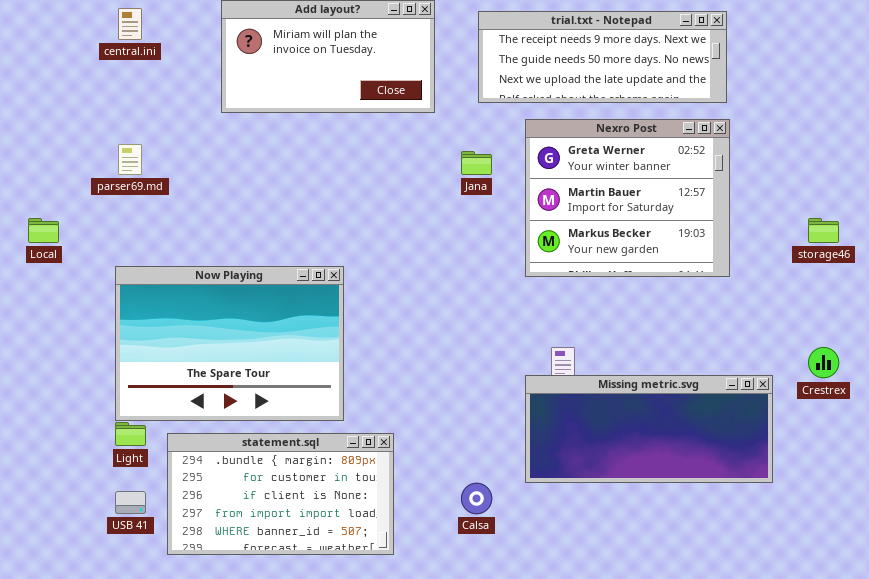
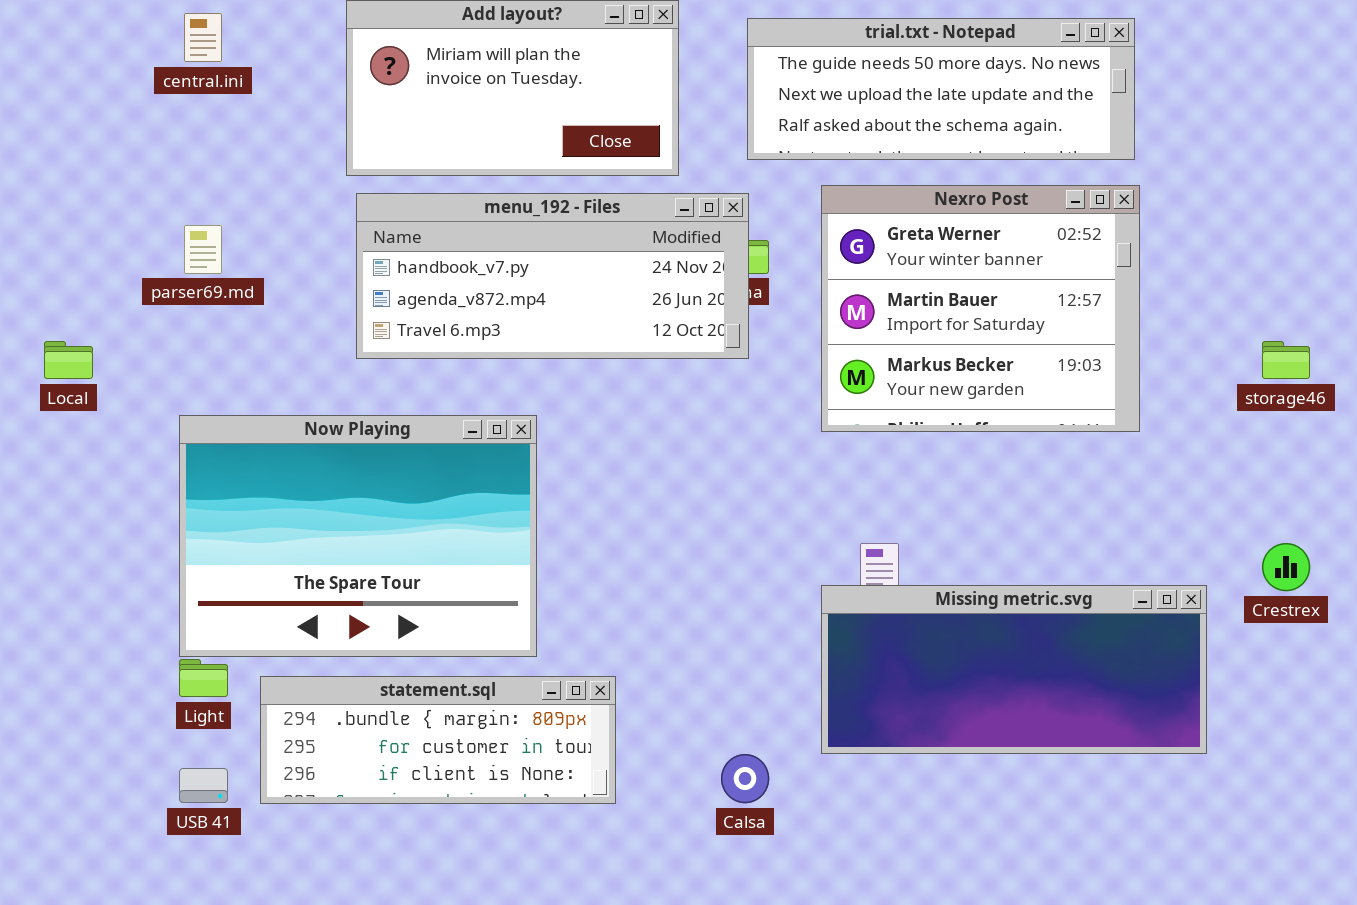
trial.txt - Notepad: [478,11,727,103] -> [747,18,1135,160], scrolled down 1 row
menu_192 - Files: none -> [356,193,749,359], opened
statement.sql: [167,433,394,555] -> [260,676,616,804], resized

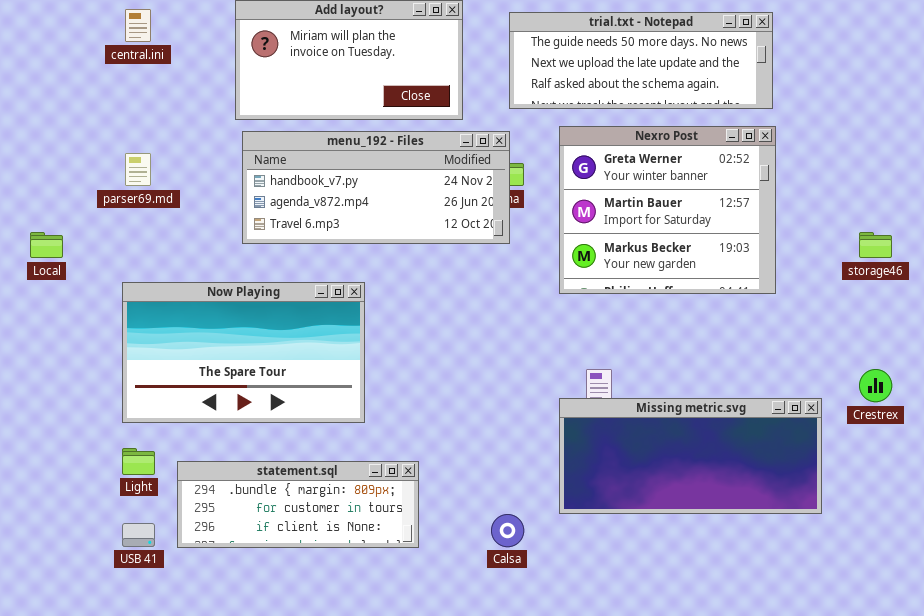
Now Playing: [179,415,537,657] -> [122,282,365,423], resized

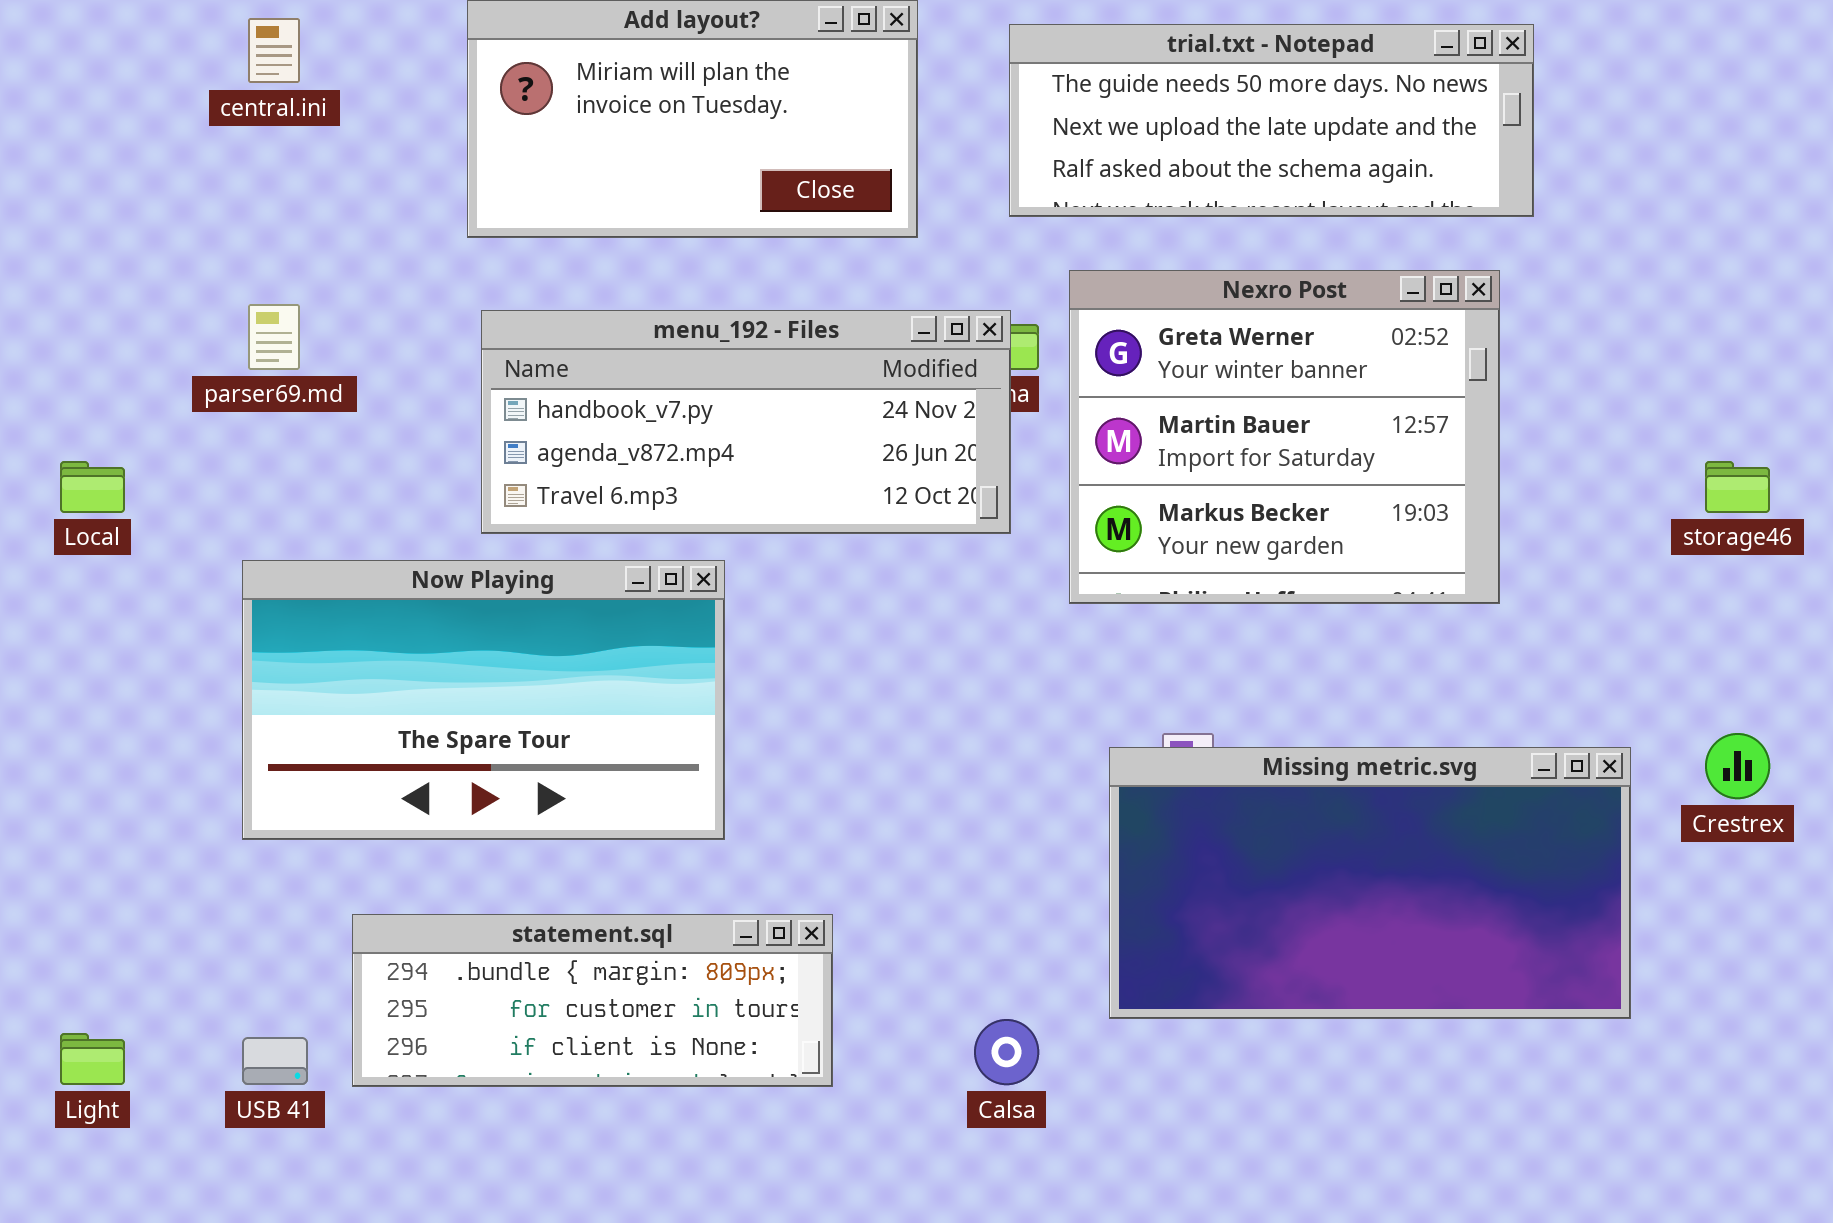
Nexro Post: [559,126,776,294] -> [1069,270,1500,604], moved
menu_192 - Files: [242,131,510,244] -> [481,310,1011,534], moved
Missing metric.svg: [559,398,822,514] -> [1109,747,1631,1019], resized
Light: [122,448,155,475] -> [60,1033,125,1085], moved

